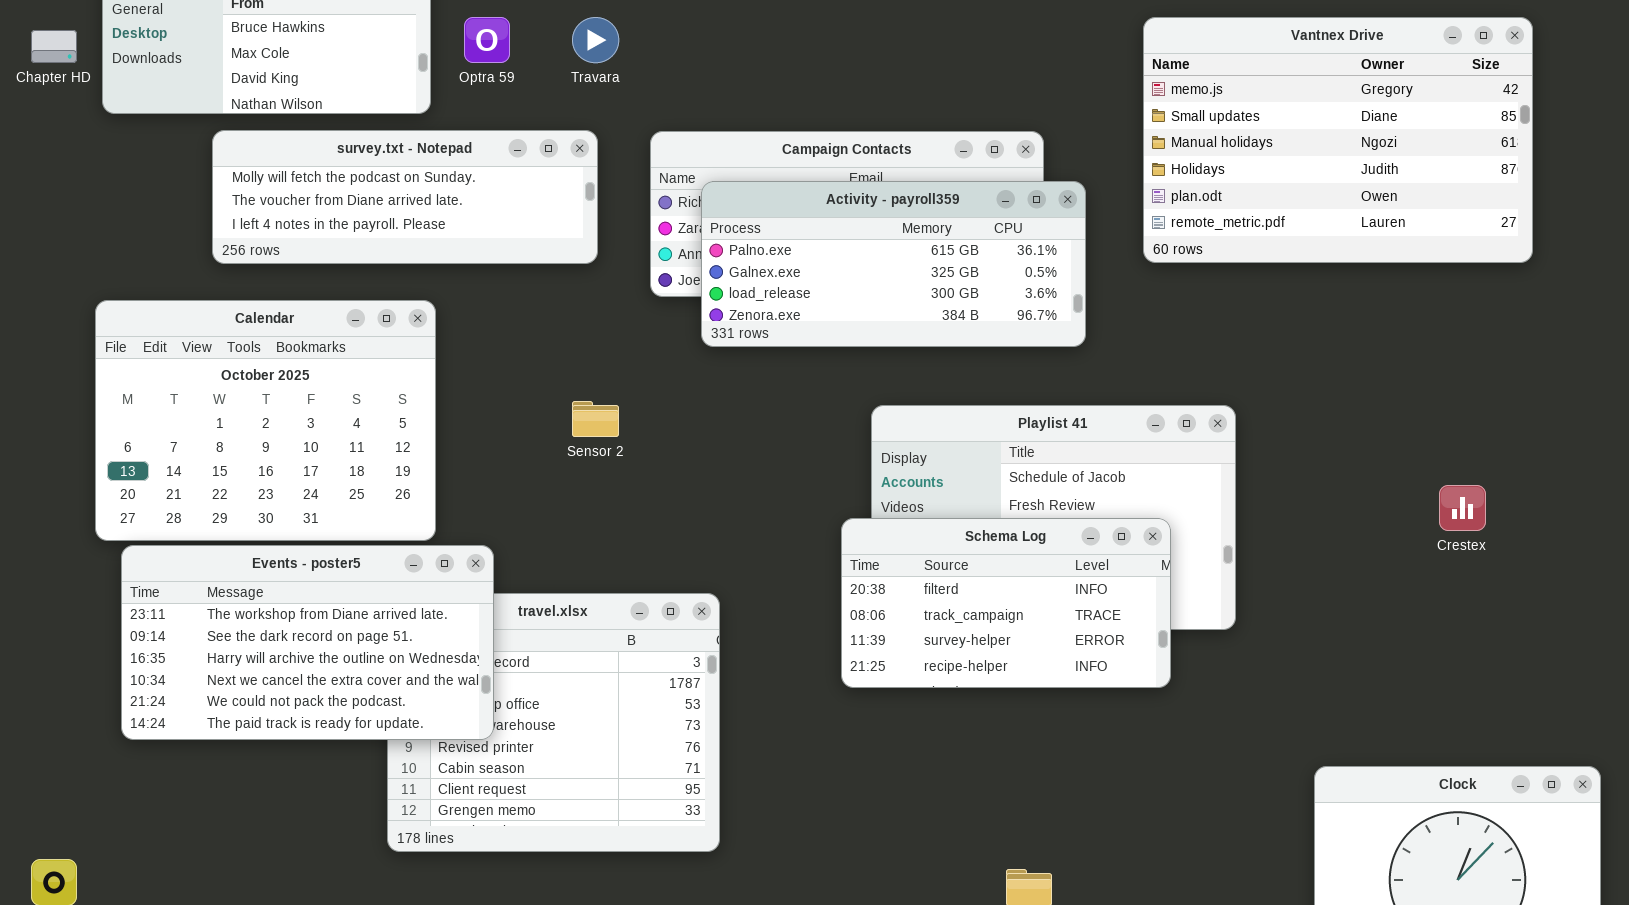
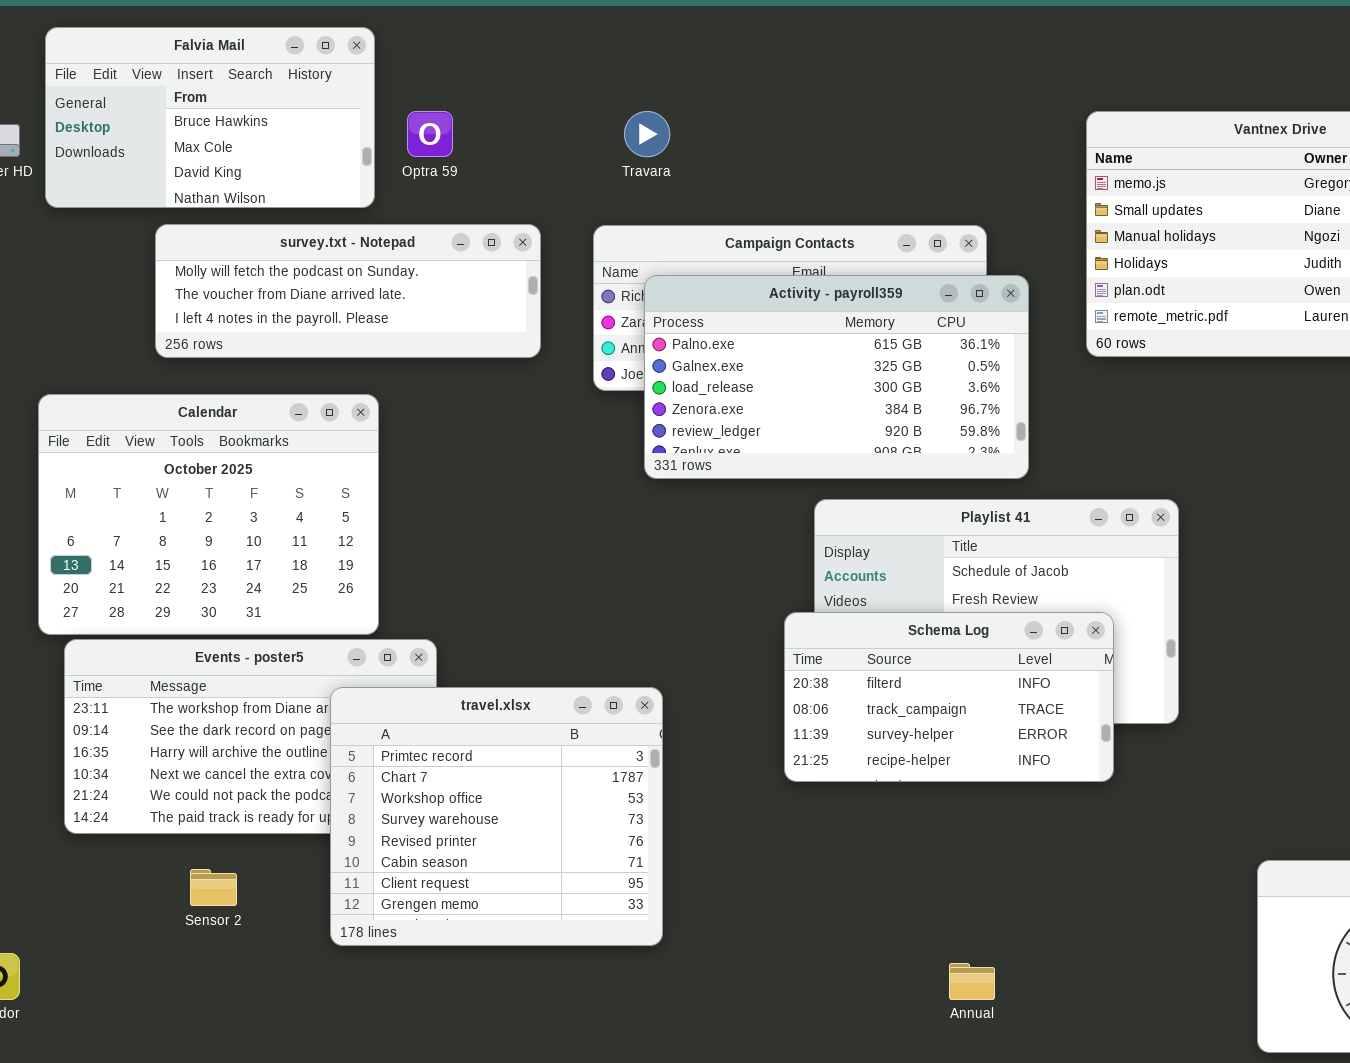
Travara: [572,17,619,63] -> [624,111,670,157], moved
Activity - payroll359: [701,181,1086,347] -> [644,275,1029,479], resized
Sensor 2: [572,401,619,437] -> [190,869,237,906], moved
travel.xlsx: [387,593,720,852] -> [330,687,663,946], raised

